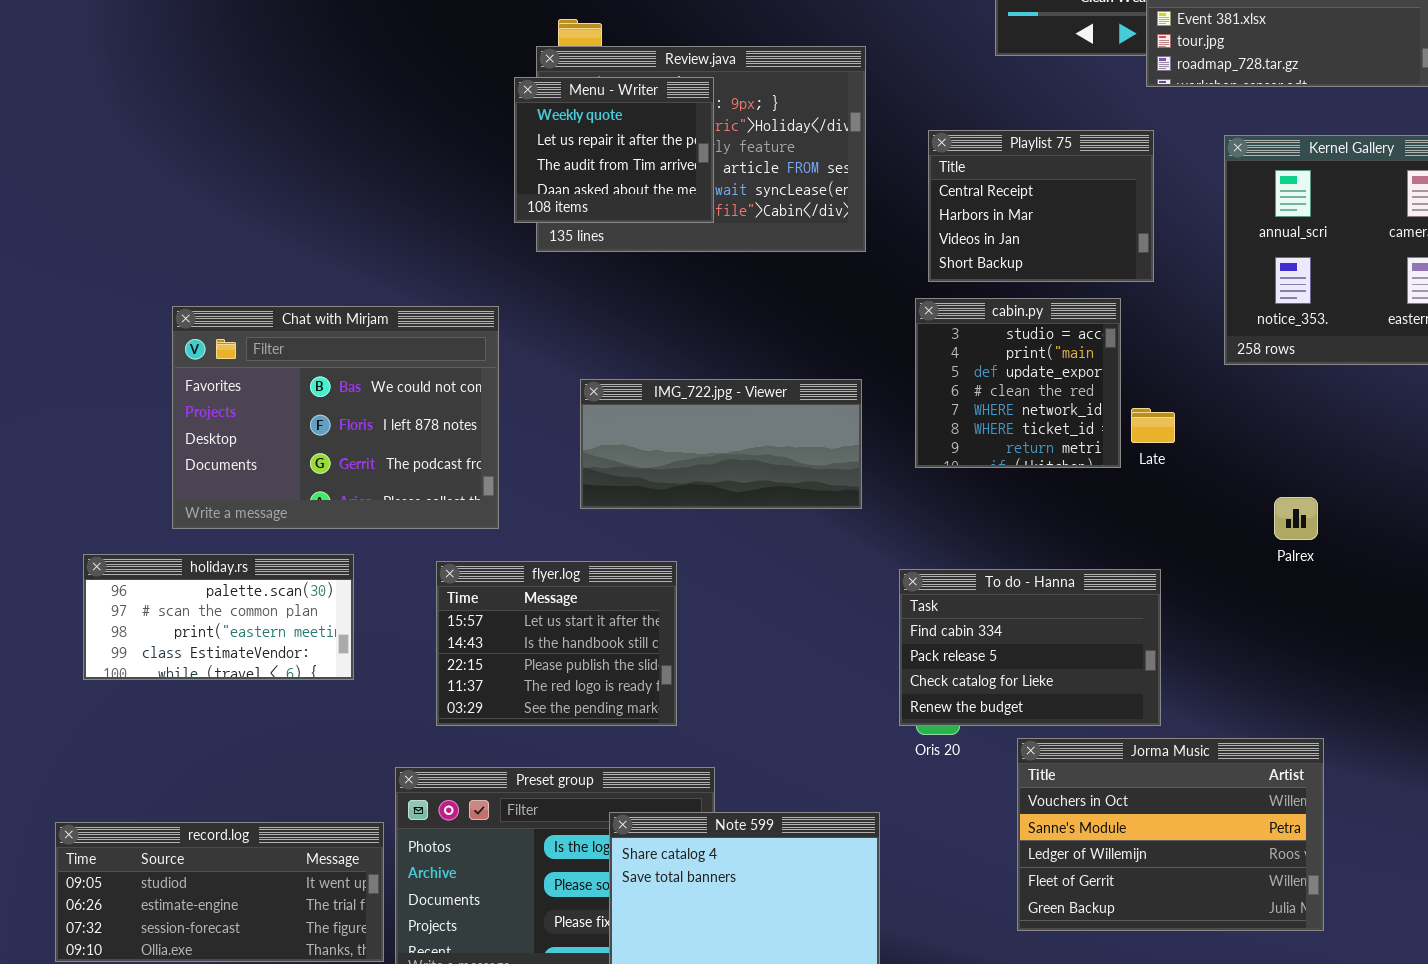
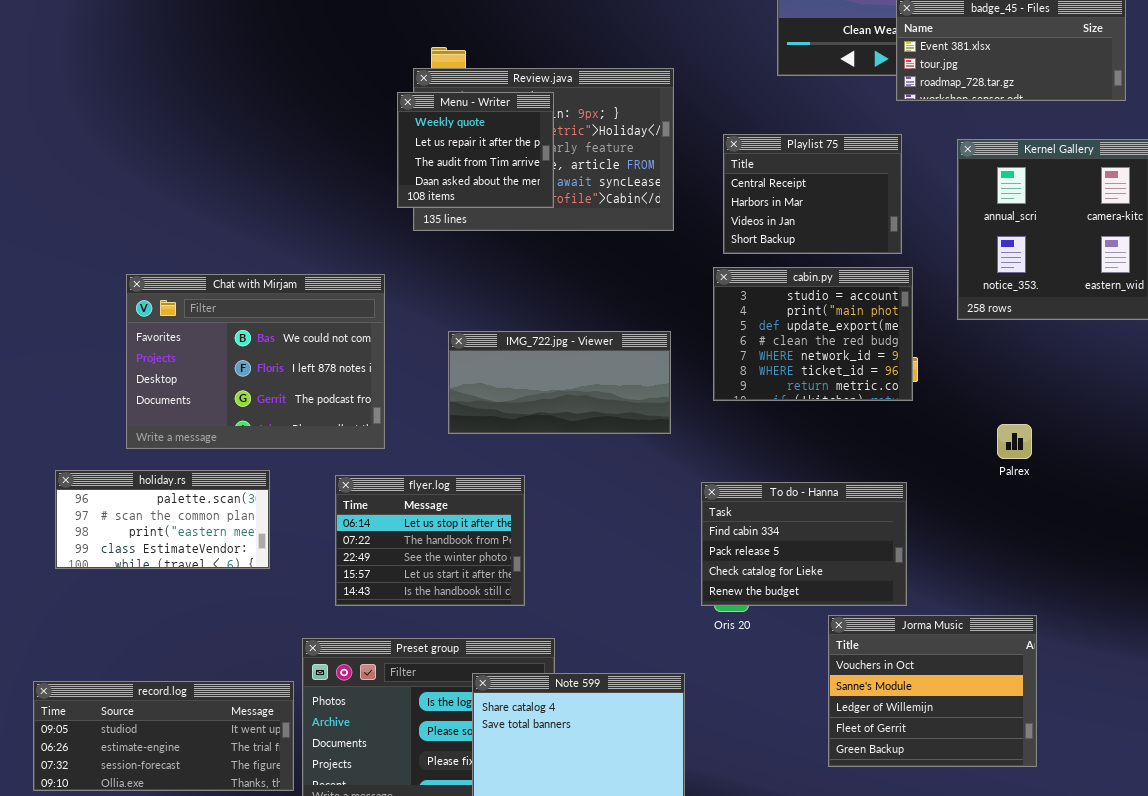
cabin.py: [915,298,1121,468] -> [713,267,913,401], resized
flyer.log: [436,561,677,726] -> [335,475,525,606], scrolled up 3 rows
Jorma Music: [1017,738,1324,931] -> [828,615,1037,767], resized

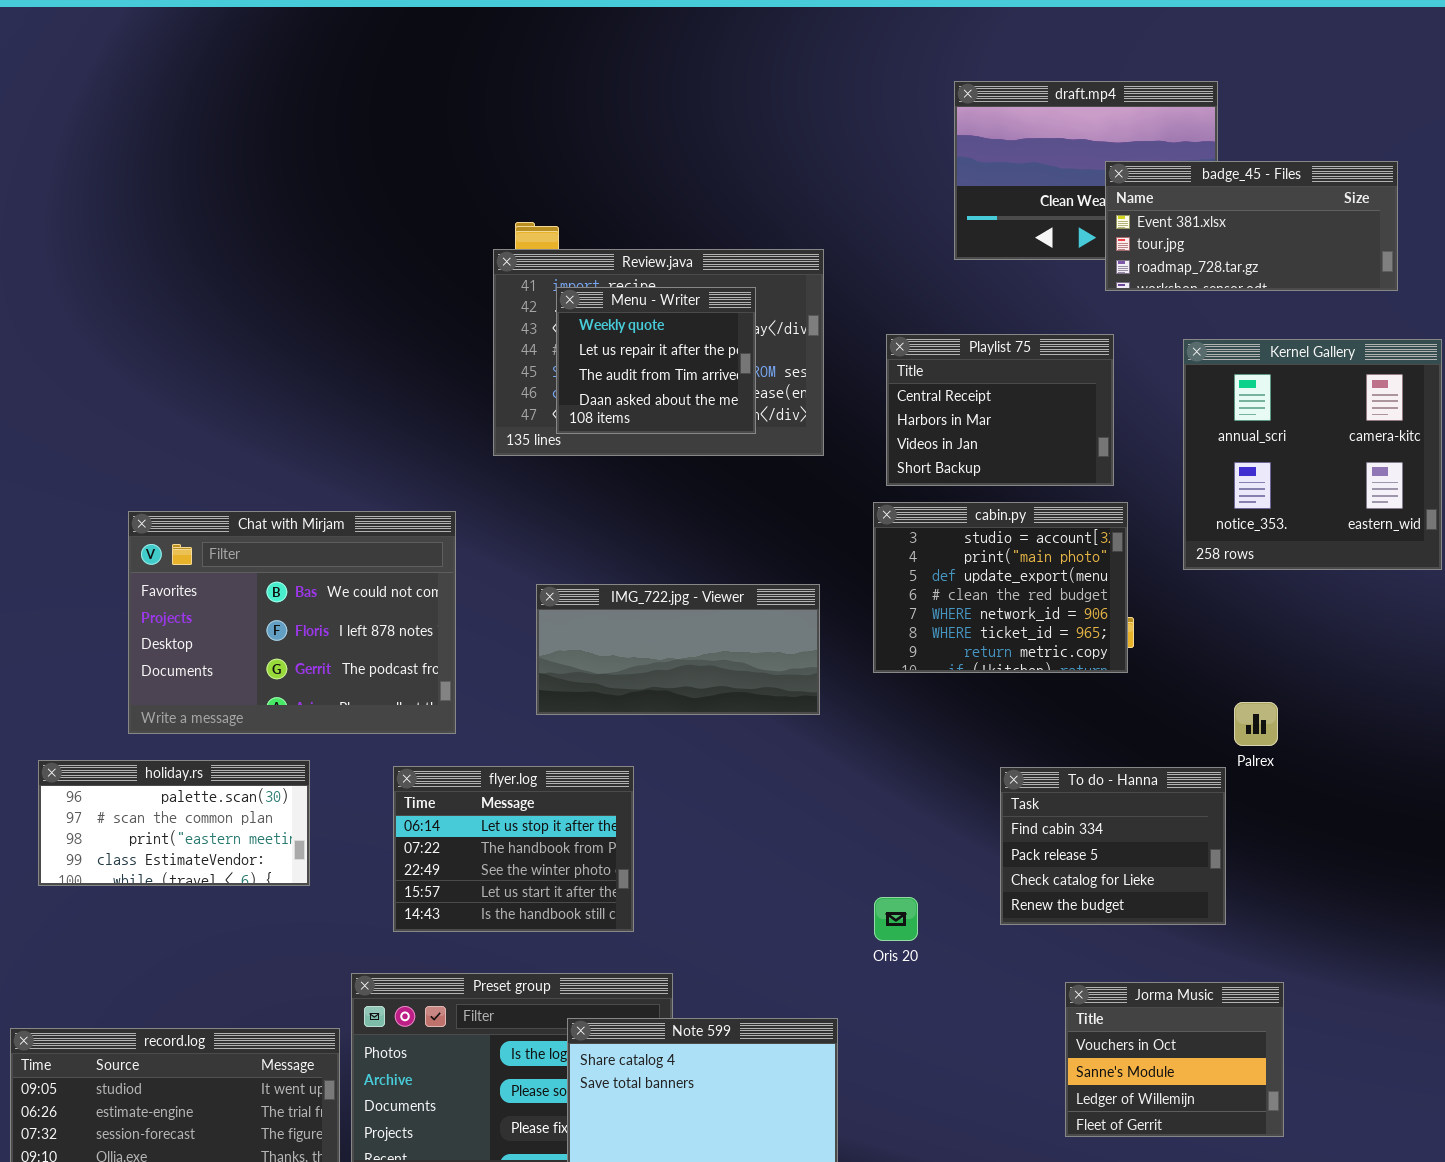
Menu - Writer: [397,92,554,208] -> [556,287,756,434], moved
To do - Hanna: [701,482,907,606] -> [1000,767,1226,925], moved, resized
Jorma Music: [828,615,1037,767] -> [1065,982,1284,1137], resized

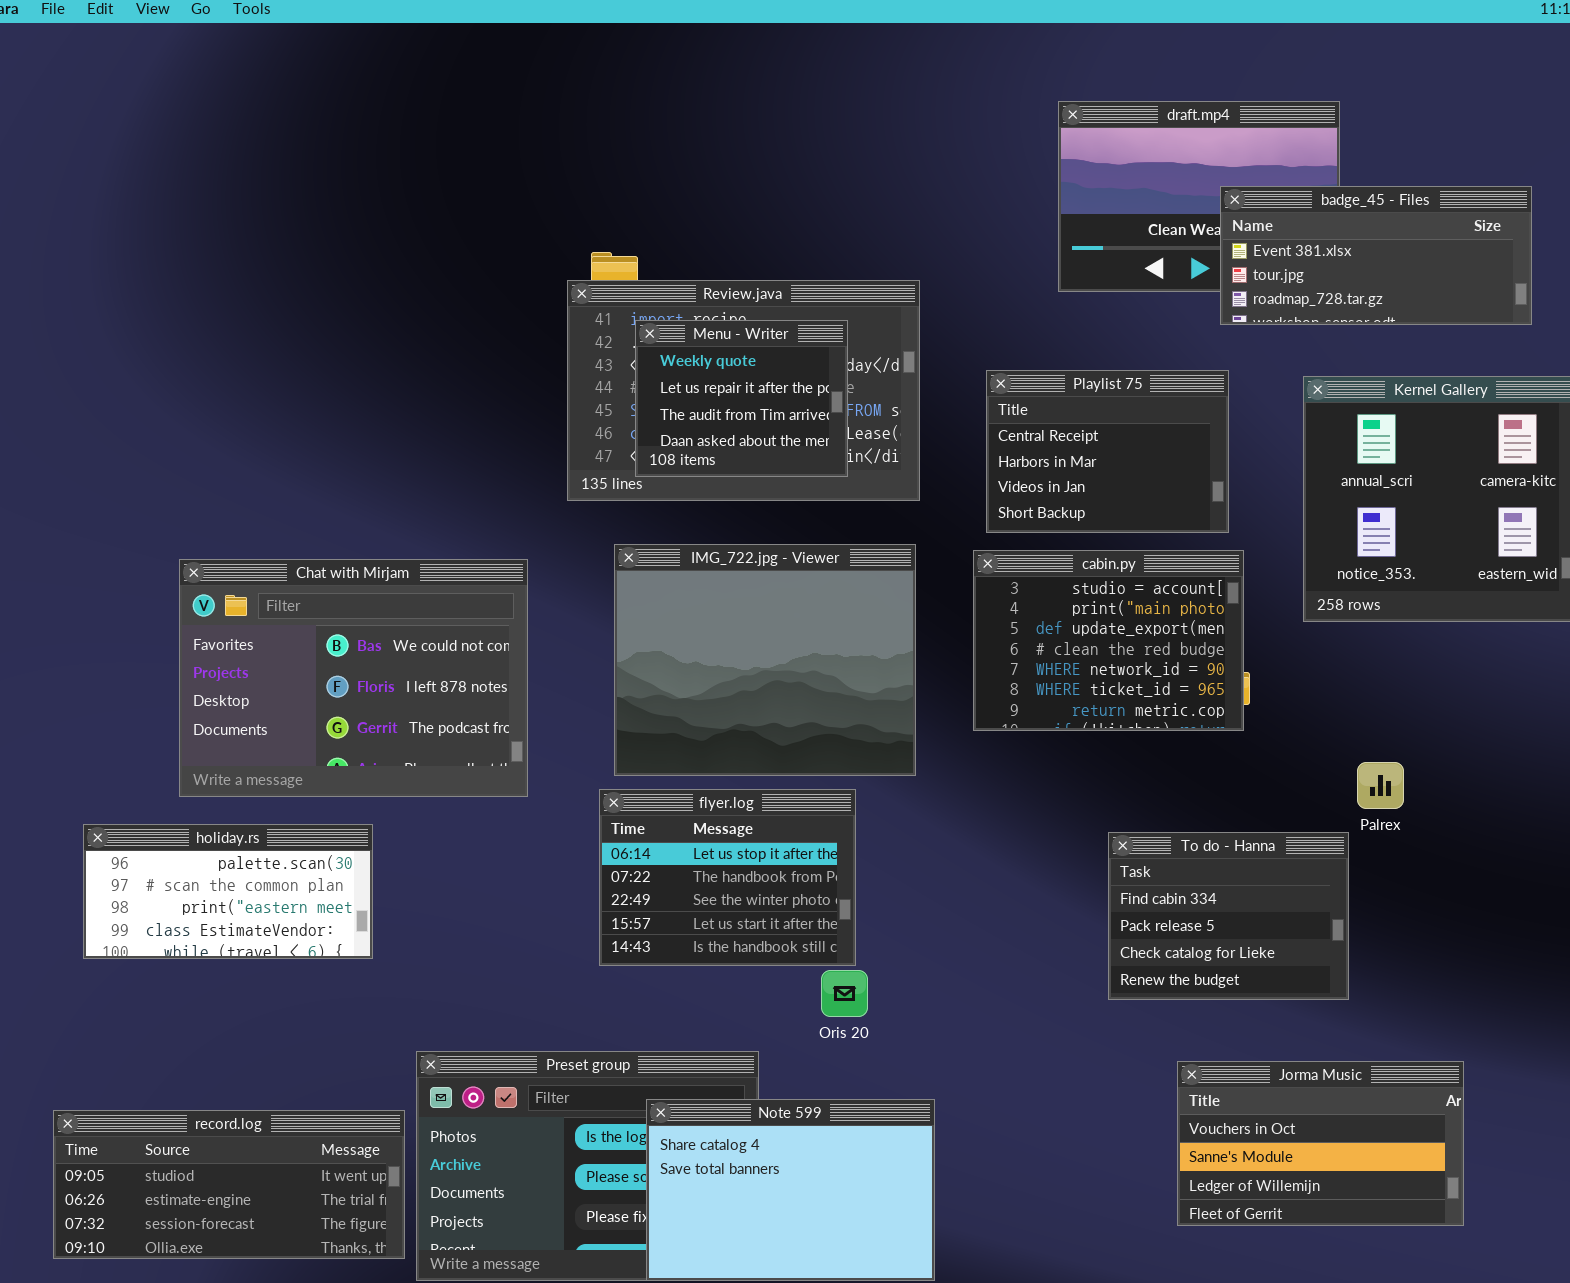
IMG_722.jpg - Viewer: [536,584,820,715] -> [614,544,916,776], resized
flyer.log: [393,766,634,932] -> [599,789,856,966], moved
Oris 20: [874,897,918,941] -> [821,970,868,1017], moved
Jorma Music: [1065,982,1284,1137] -> [1177,1061,1464,1226], resized

